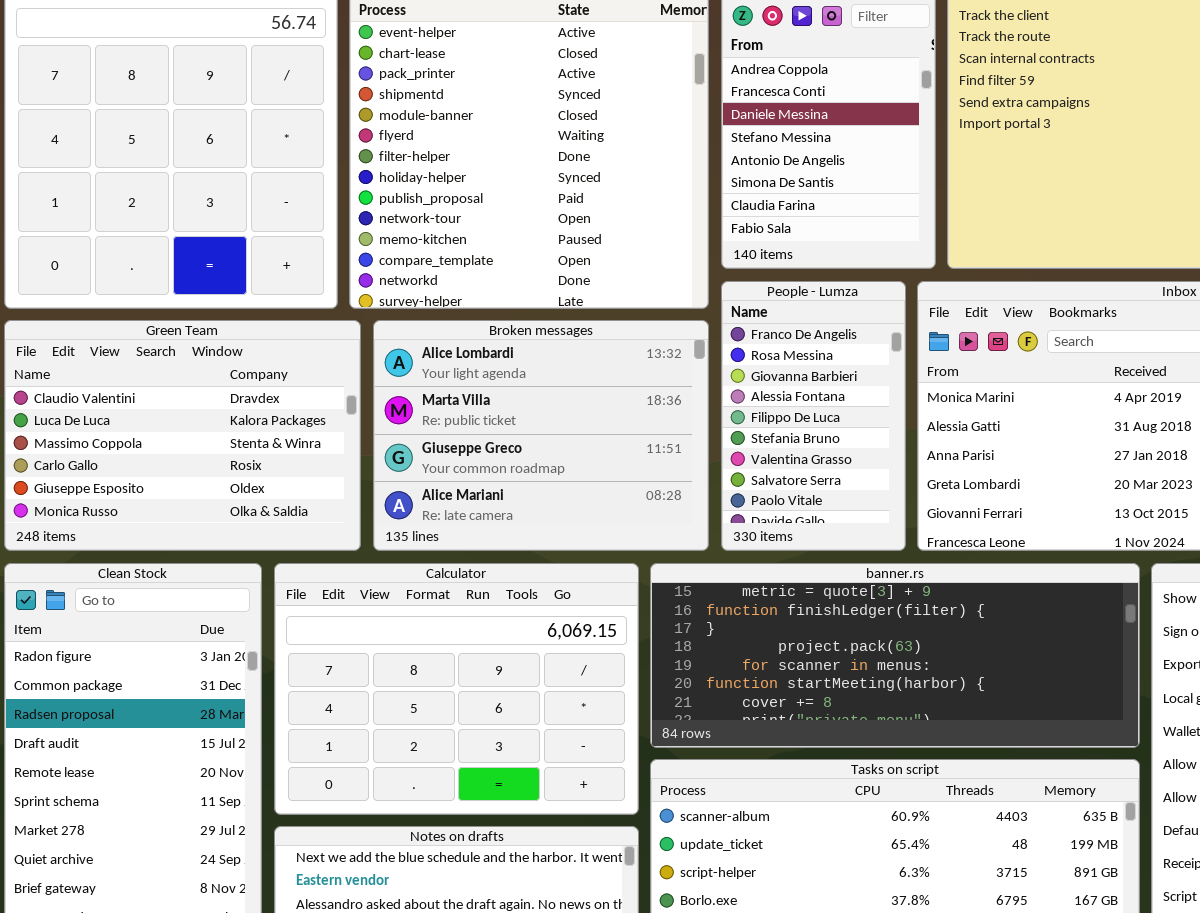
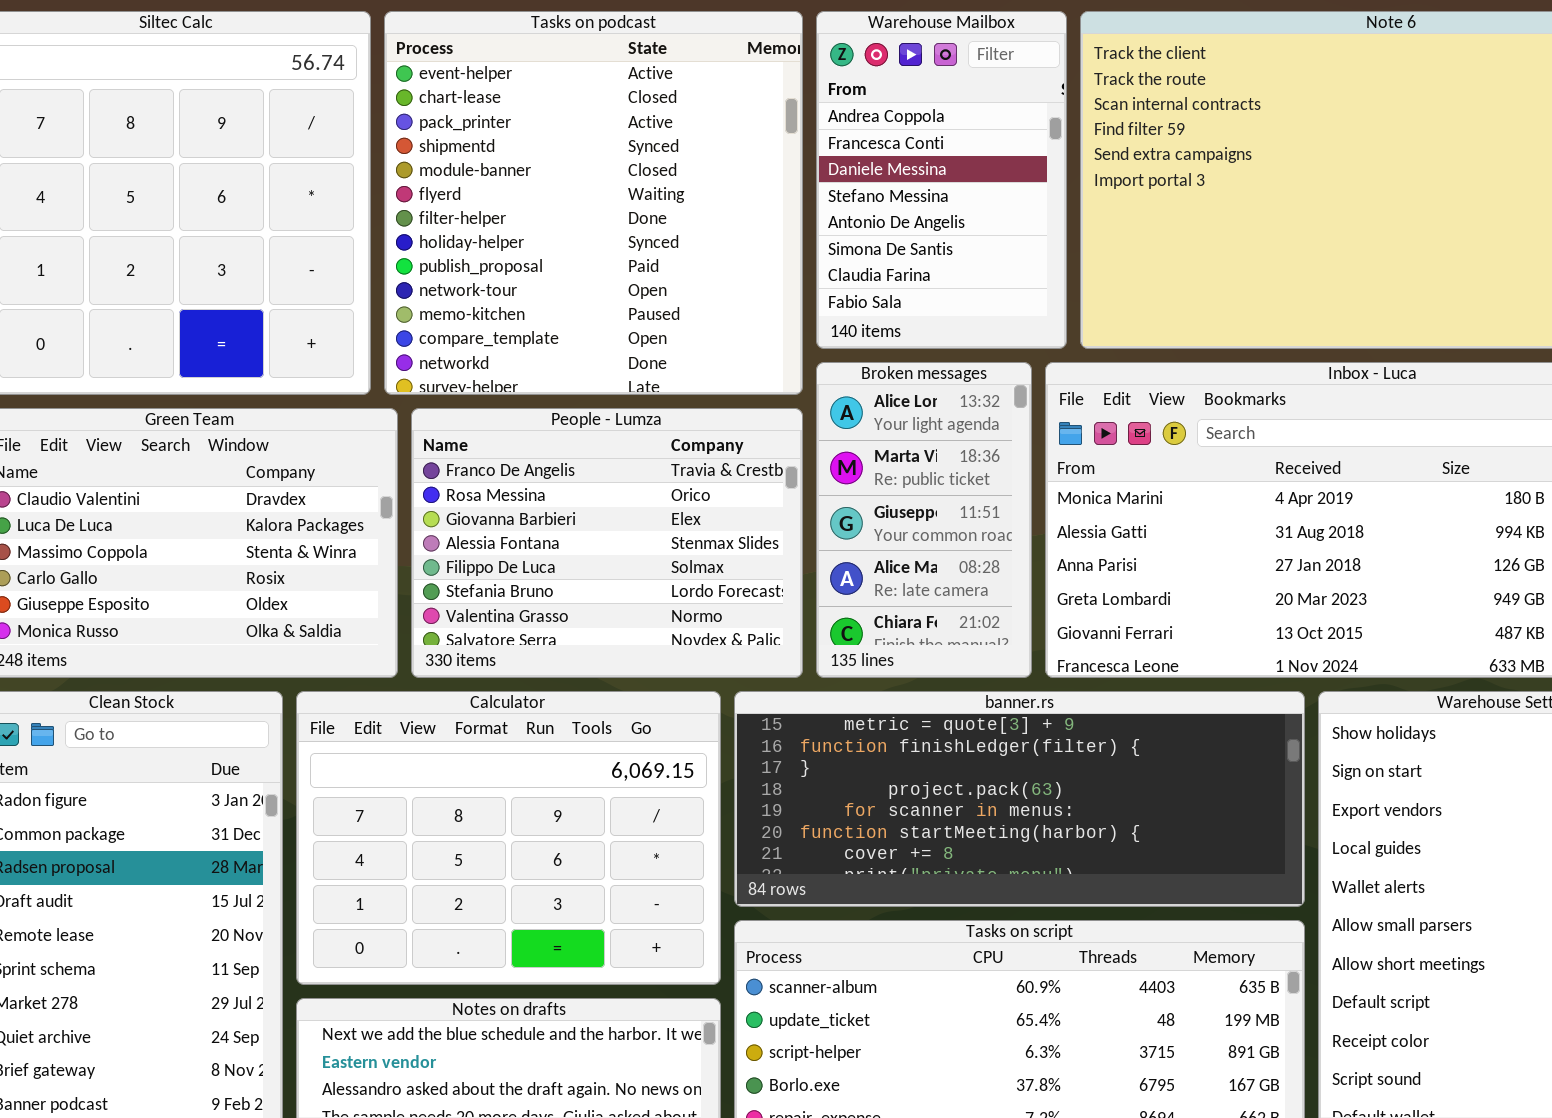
People - Lumza: [721,281,906,551] -> [411,408,803,678], moved, resized
Broken messages: [373,320,709,551] -> [816,362,1032,678], moved, resized

